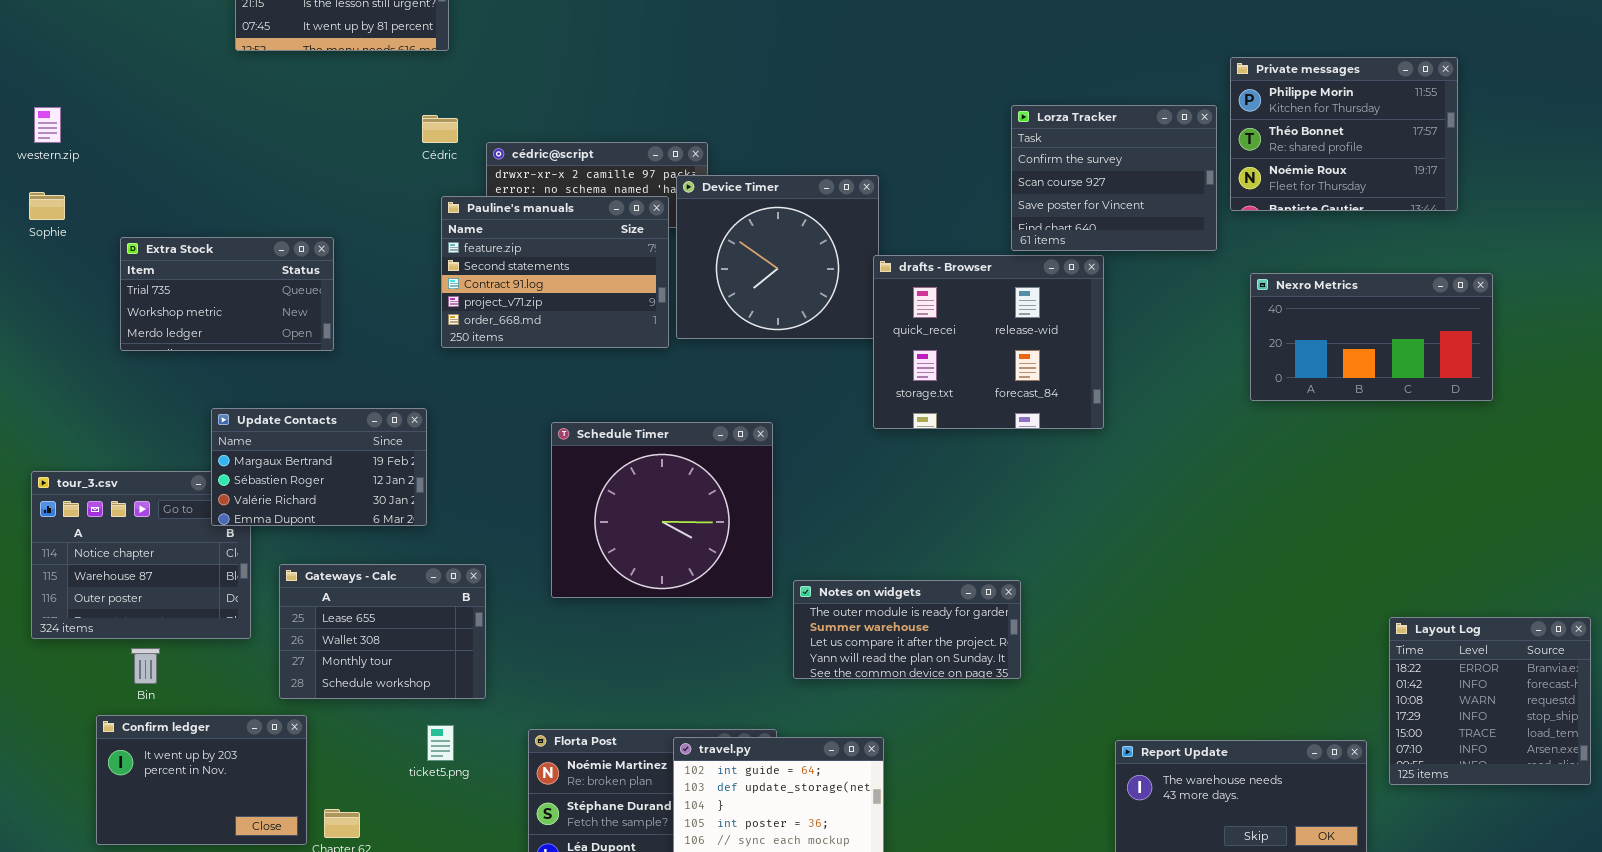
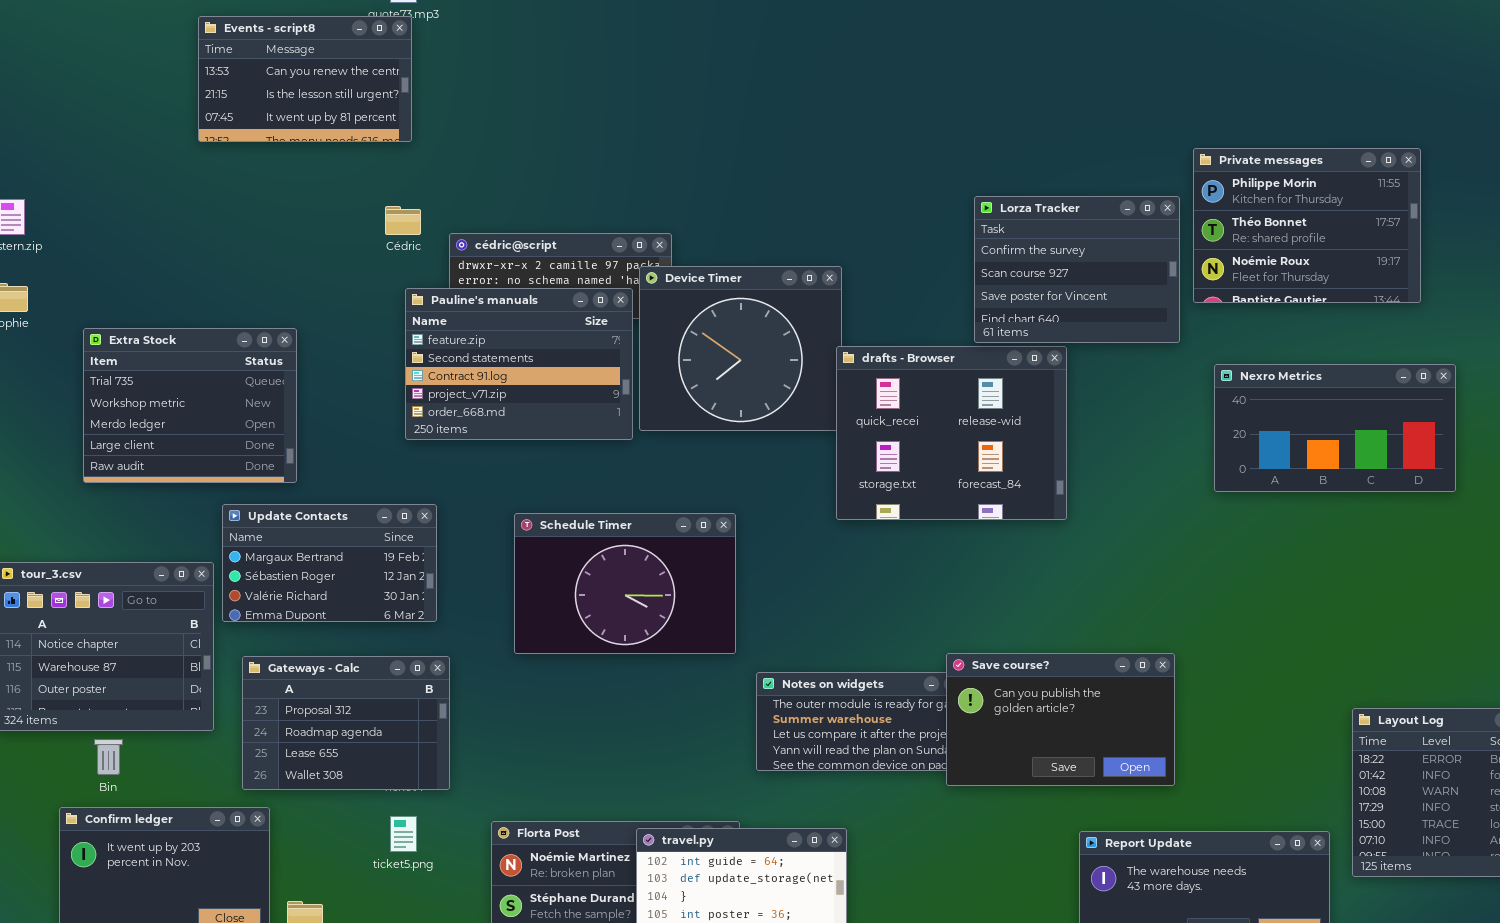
Extra Stock: [120,237,334,351] -> [83,328,297,483], resized
Update Contacts: [211,408,427,526] -> [222,504,437,622], moved
Schedule Timer: [551,422,773,598] -> [514,513,736,654], resized
Save course?: none -> [946,653,1175,786], opened
Gateways - Calc: [279,564,486,699] -> [242,656,450,790], scrolled up 2 rows

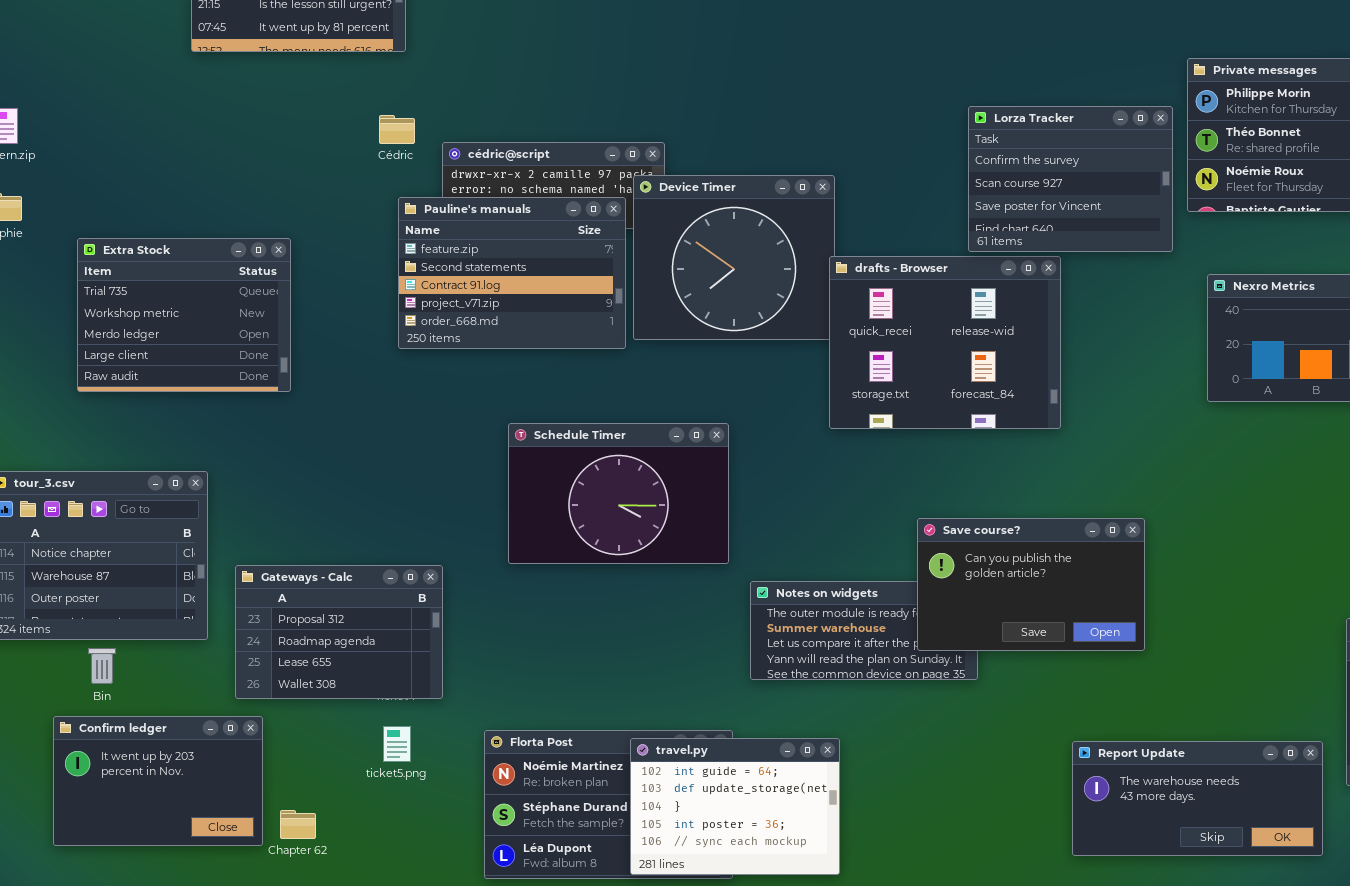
Update Contacts: [222,504,437,622] -> none, closed
Save course?: [946,653,1175,786] -> [917,518,1145,651], moved

